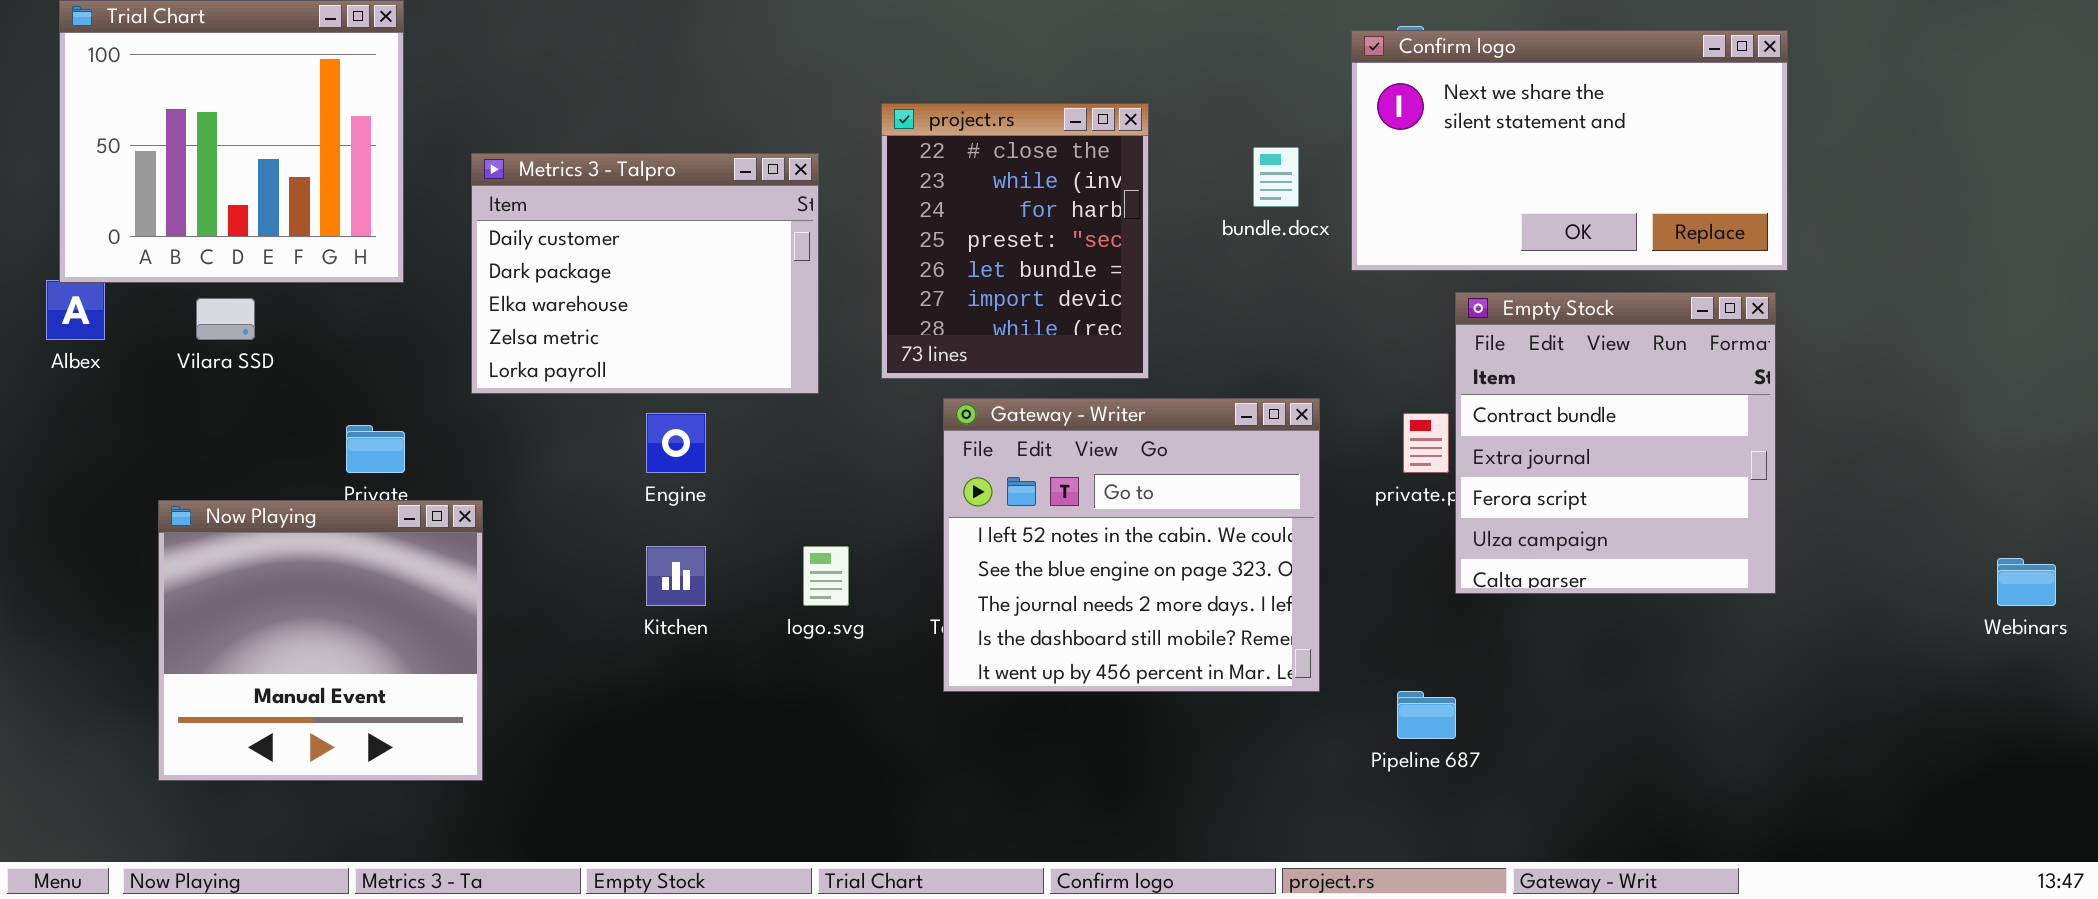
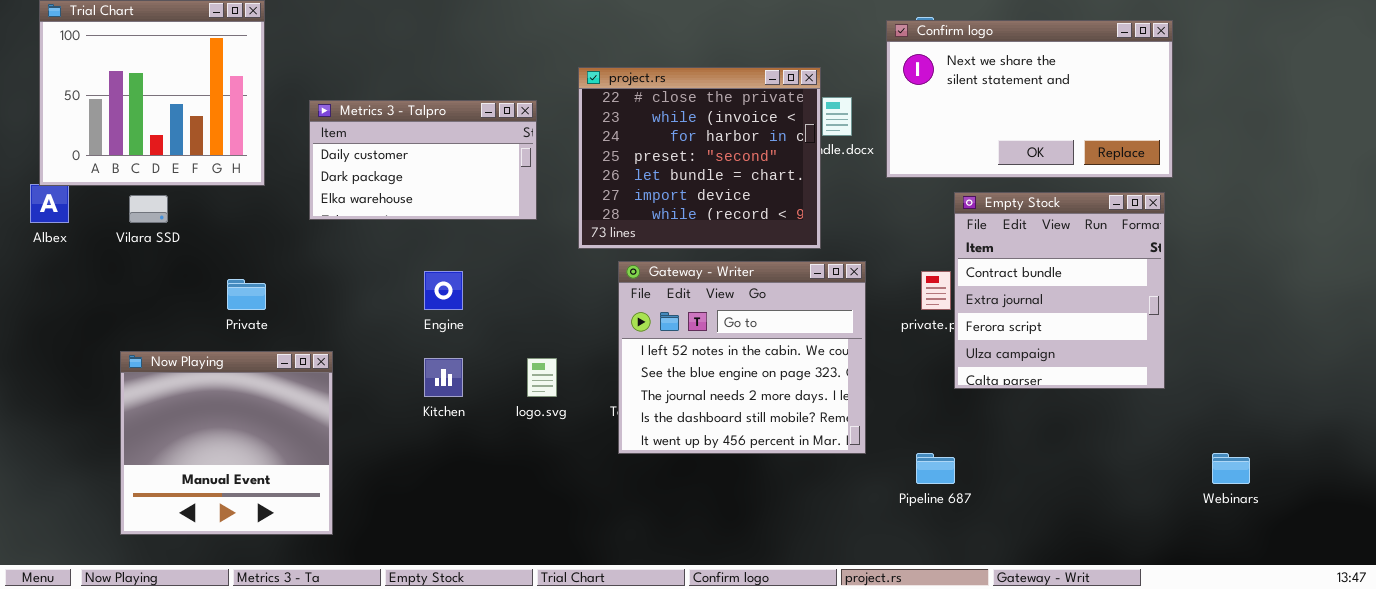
project.rs: [881,103,1149,379] -> [578,67,821,249], resized
Metrics 3 - Talpro: [471,153,819,394] -> [309,100,537,220], resized
Now Playing: [158,500,483,781] -> [120,351,333,535], moved
Webinars: [1997,558,2056,606] -> [1212,453,1250,484], moved

